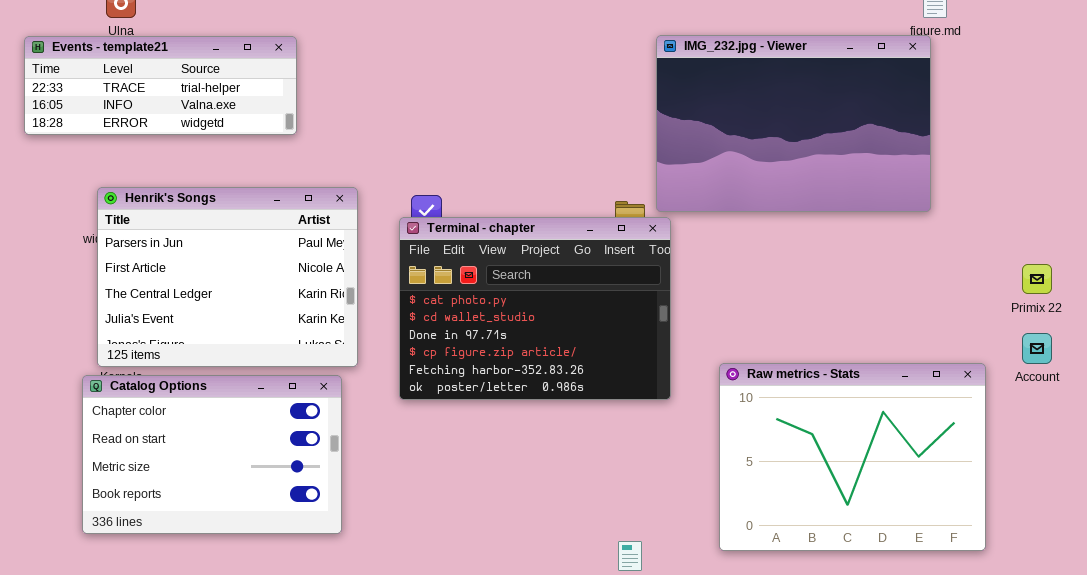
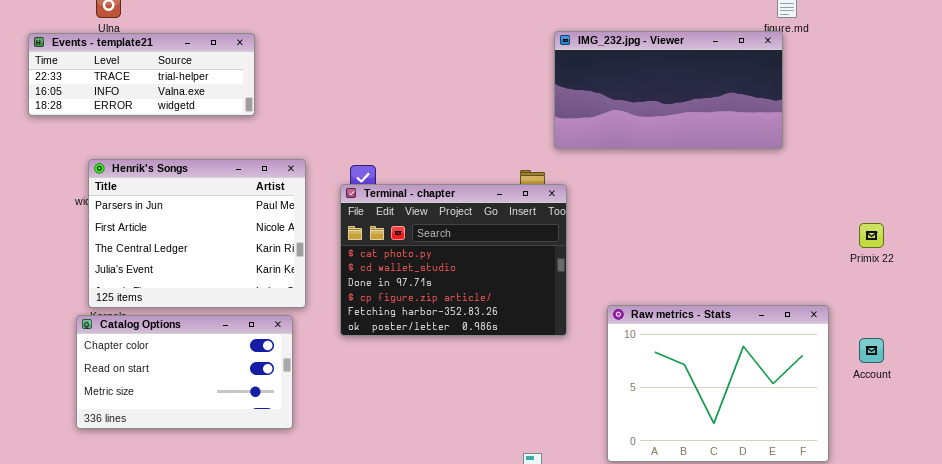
IMG_232.jpg - Viewer: [656,35,931,212] -> [554,31,783,149], resized
Account: [1022,333,1052,364] -> [859,338,884,363], moved
Catalog Options: [82,375,342,534] -> [76,315,293,429], resized

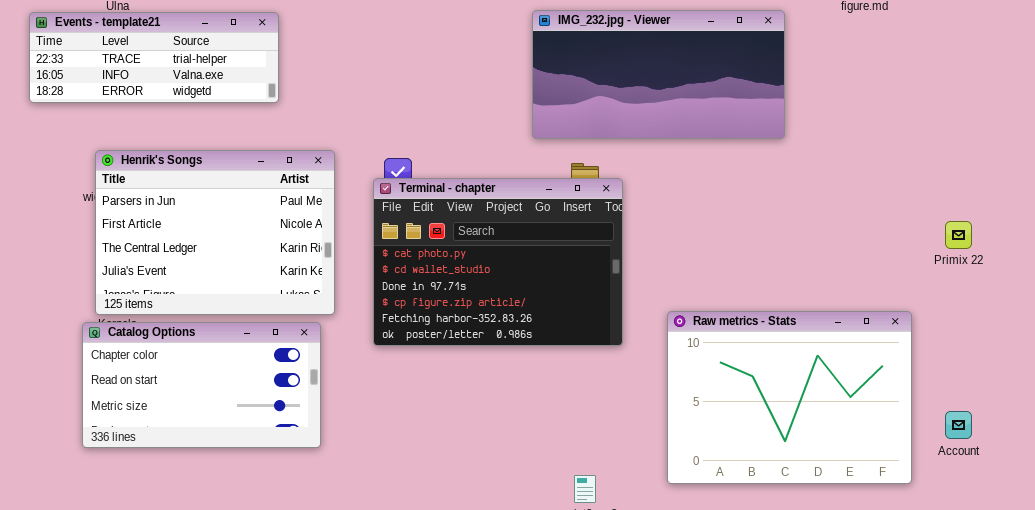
IMG_232.jpg - Viewer: [554,31,783,149] -> [532,10,785,139], moved
Account: [859,338,884,363] -> [945,411,972,439], moved

